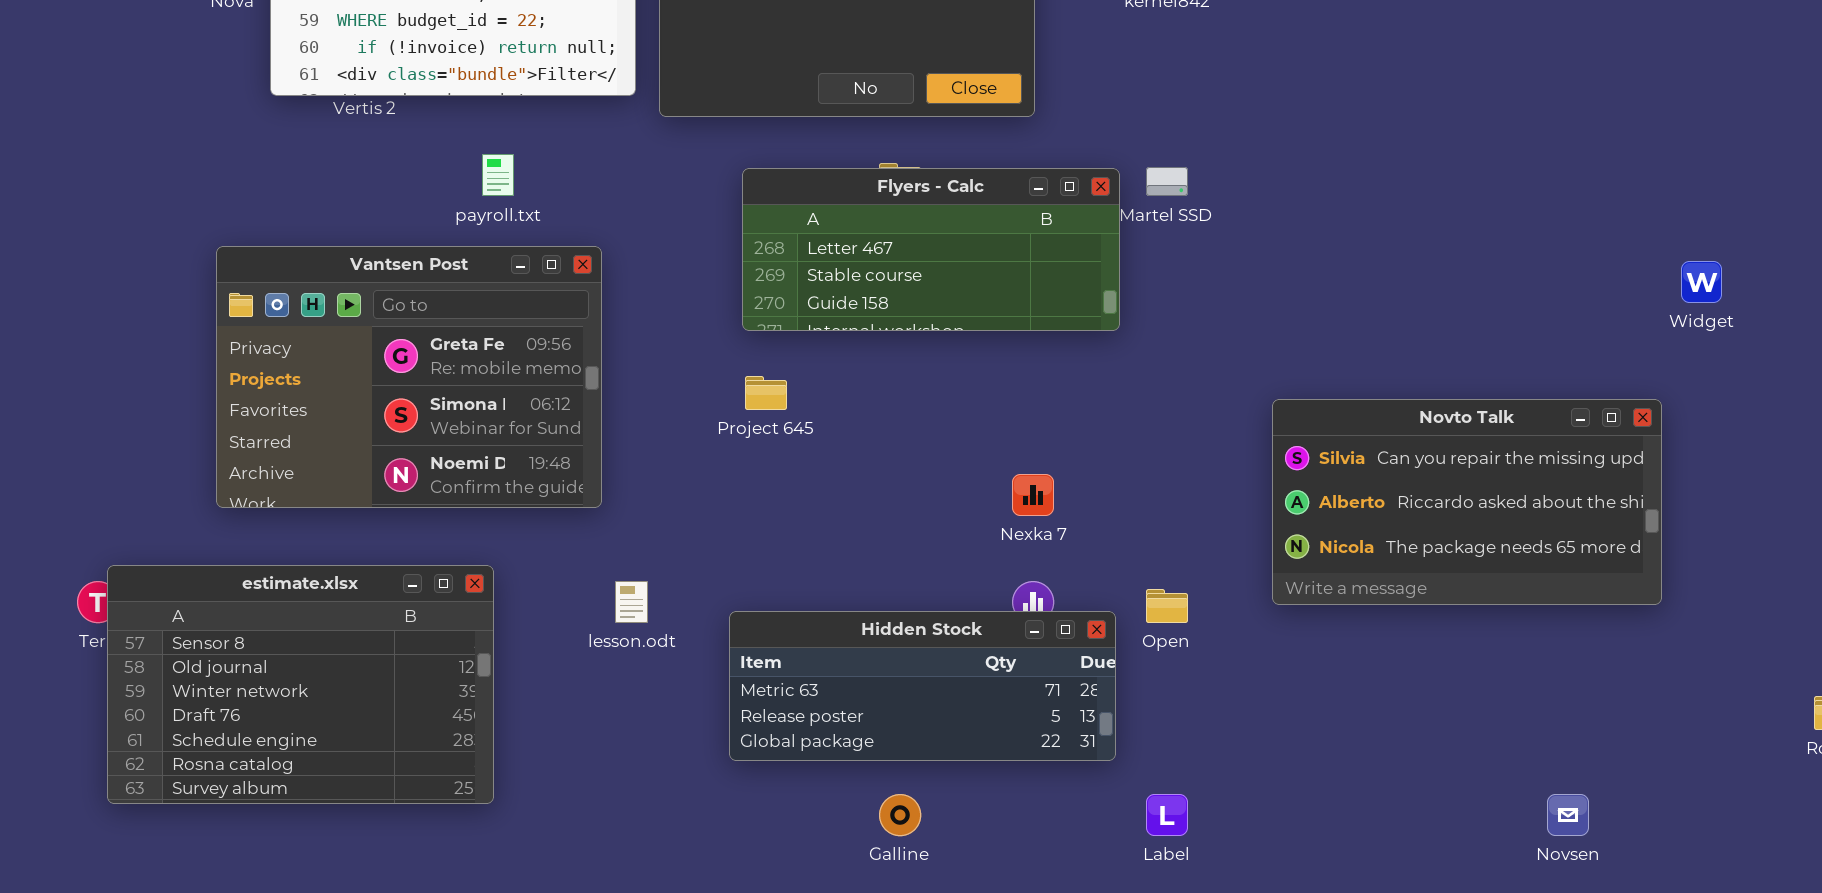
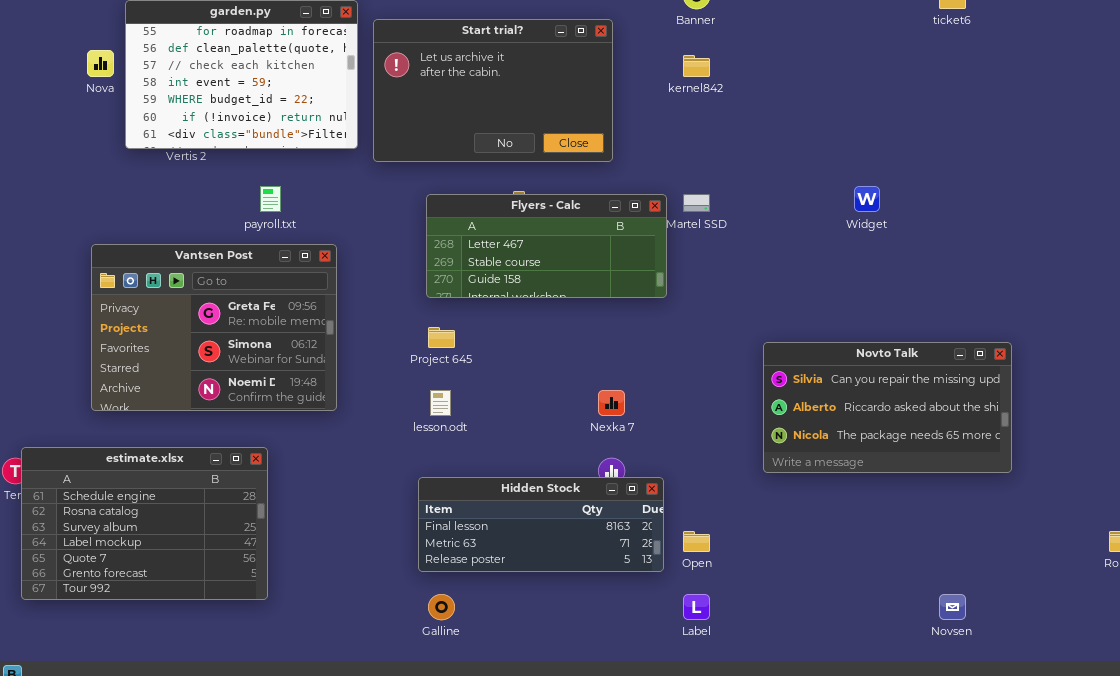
Widget: [1681,261,1722,303] -> [854,186,880,212], moved
estimate.xlsx: [107,565,494,804] -> [21,447,268,600], scrolled down 4 rows
lesson.odt: [615,581,648,623] -> [430,390,451,416], moved
Open: [1146,589,1188,623] -> [683,531,710,552], moved
Hidden Stock: [729,611,1116,761] -> [418,477,664,572], scrolled up 1 row
Galline: [879,794,921,836] -> [428,594,455,620], moved

